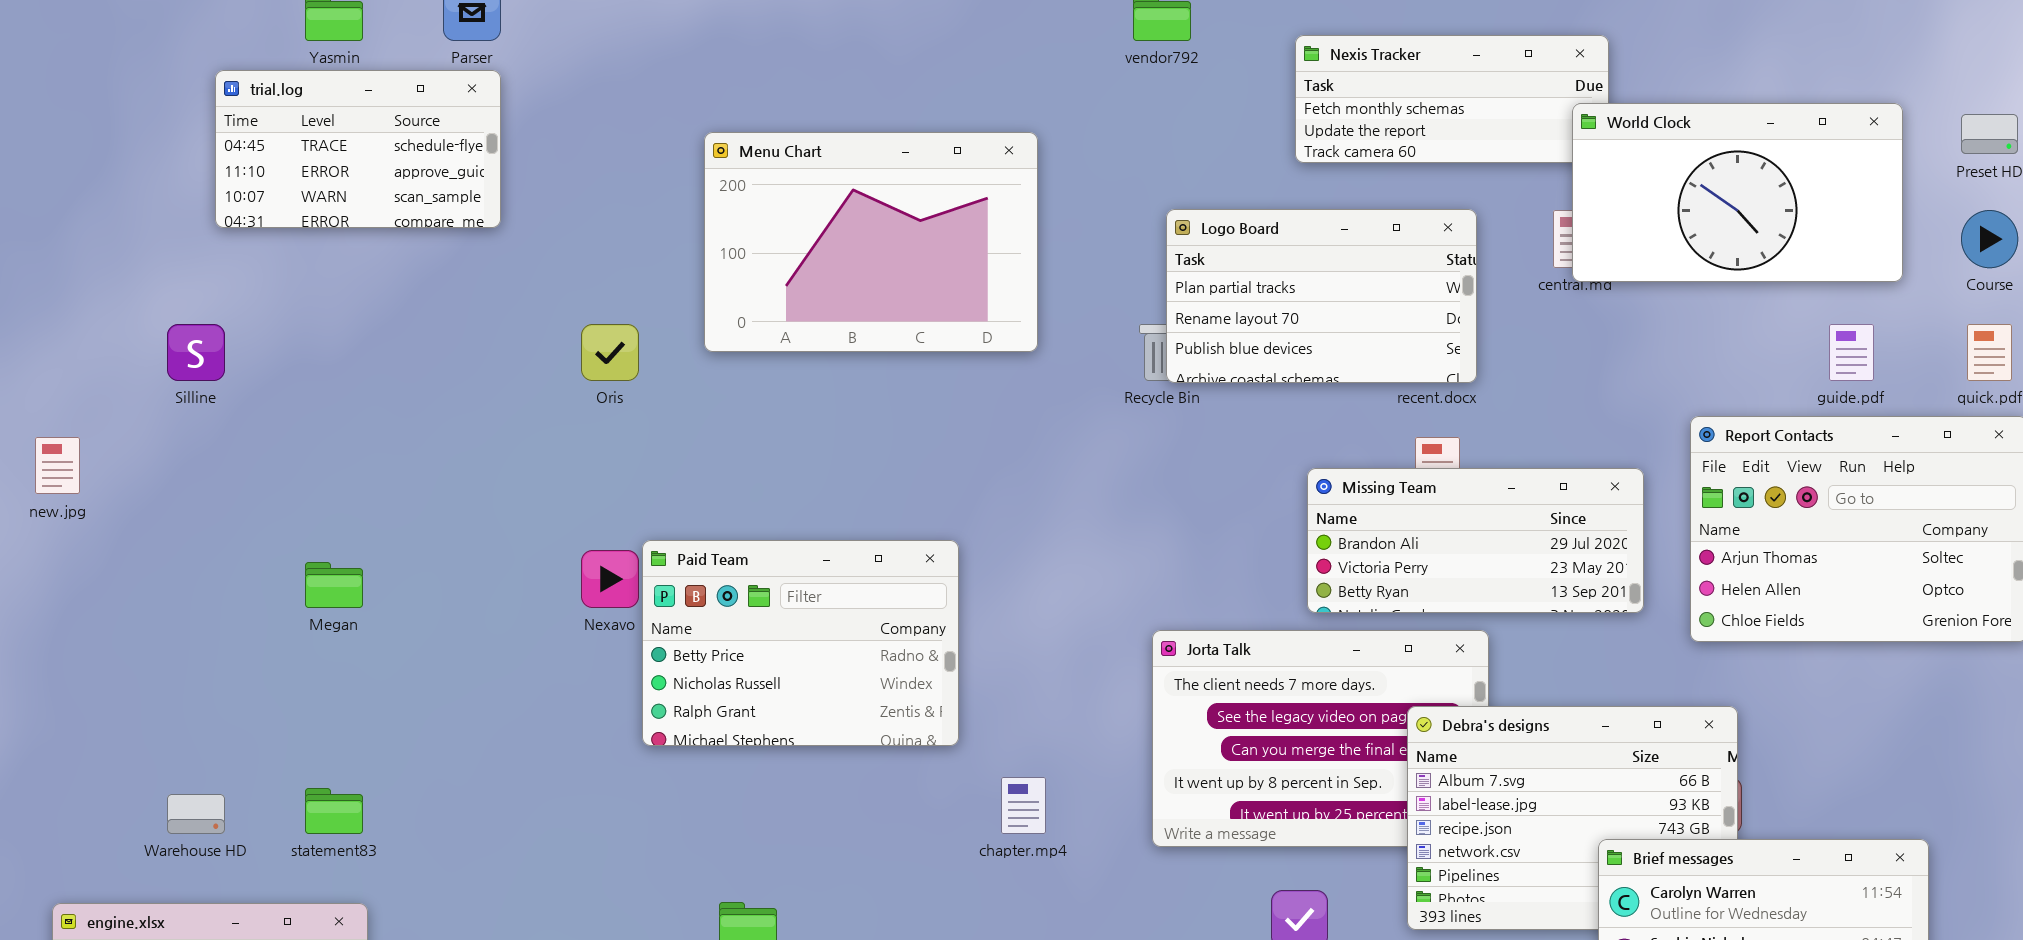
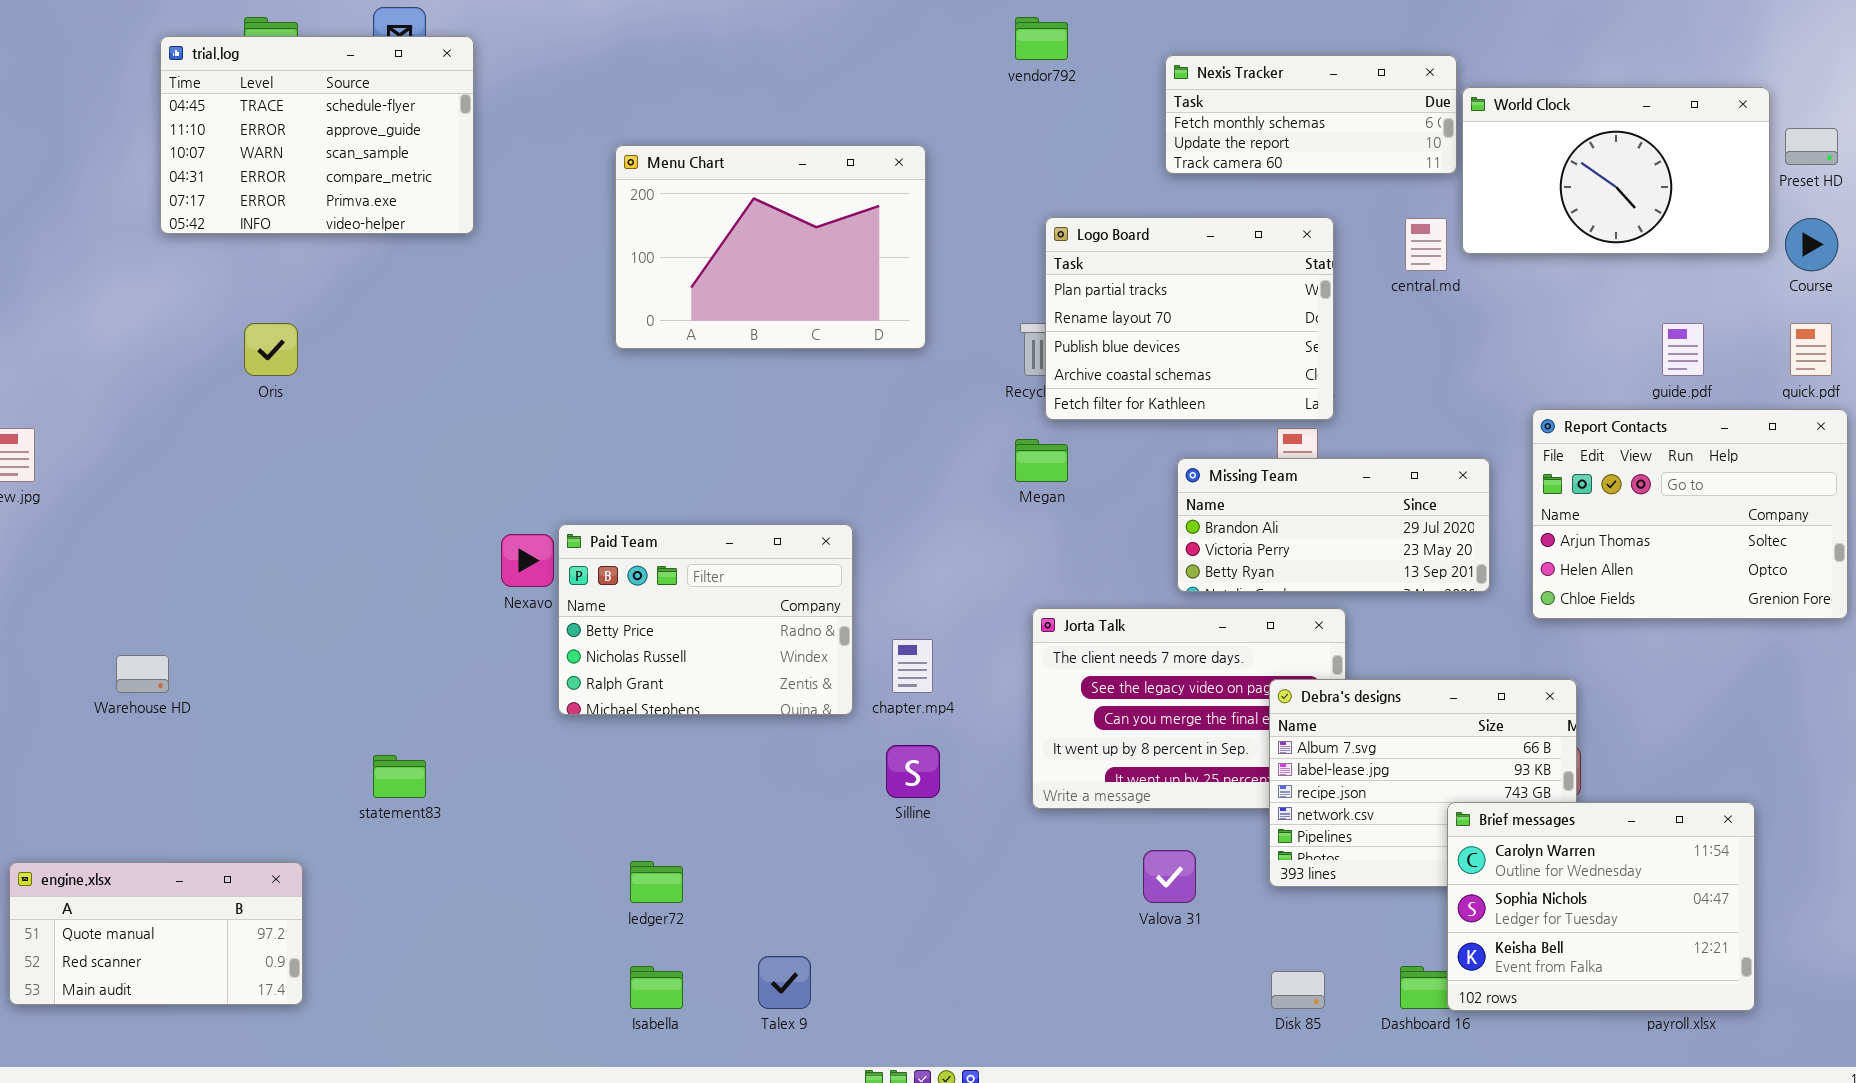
trial.log: [215,70,501,228] -> [160,36,474,234], resized
World Clock: [1572,103,1903,282] -> [1462,87,1770,254], moved
Logo Board: [1166,209,1477,383] -> [1045,217,1334,420], resized
Silline: [167,324,225,381] -> [886,745,940,798], moved
Oris: [581,324,639,381] -> [244,323,298,376], moved
Megan: [305,562,363,608] -> [1015,439,1068,482], moved
chapter.mp4: [1001,777,1046,834] -> [892,639,933,693], moved
statement83: [305,788,363,834] -> [373,755,426,798], moved
Warehouse HD: [167,794,225,834] -> [116,655,169,693], moved

